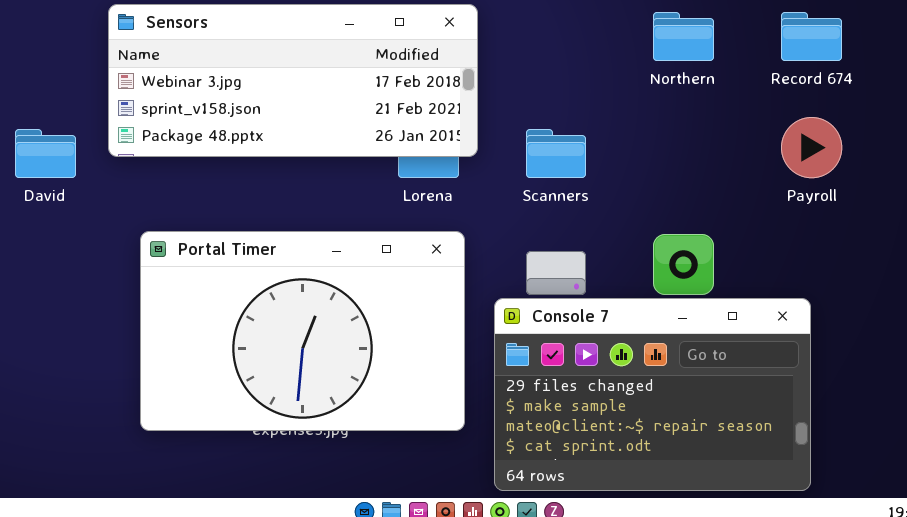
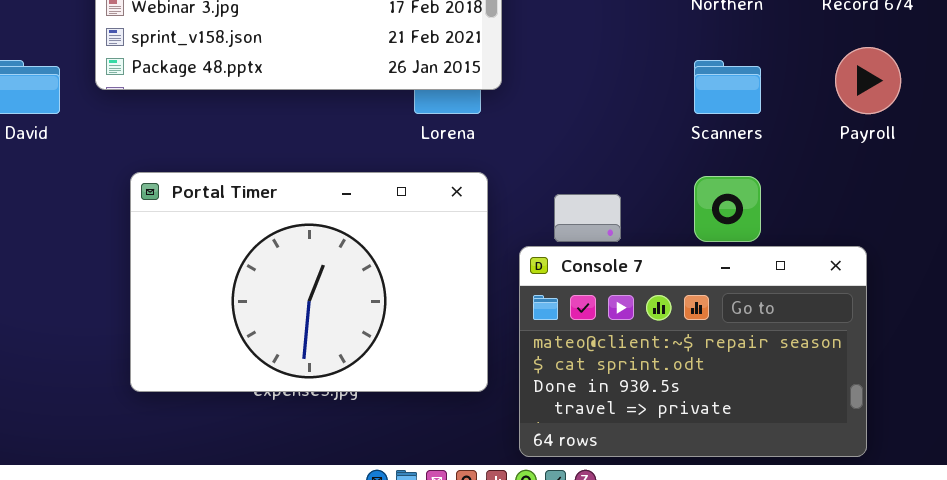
Scanners: [526,129,586,178] -> [694,60,761,114], moved
Console 7: [494,298,811,491] -> [519,246,867,457], scrolled down 2 rows

